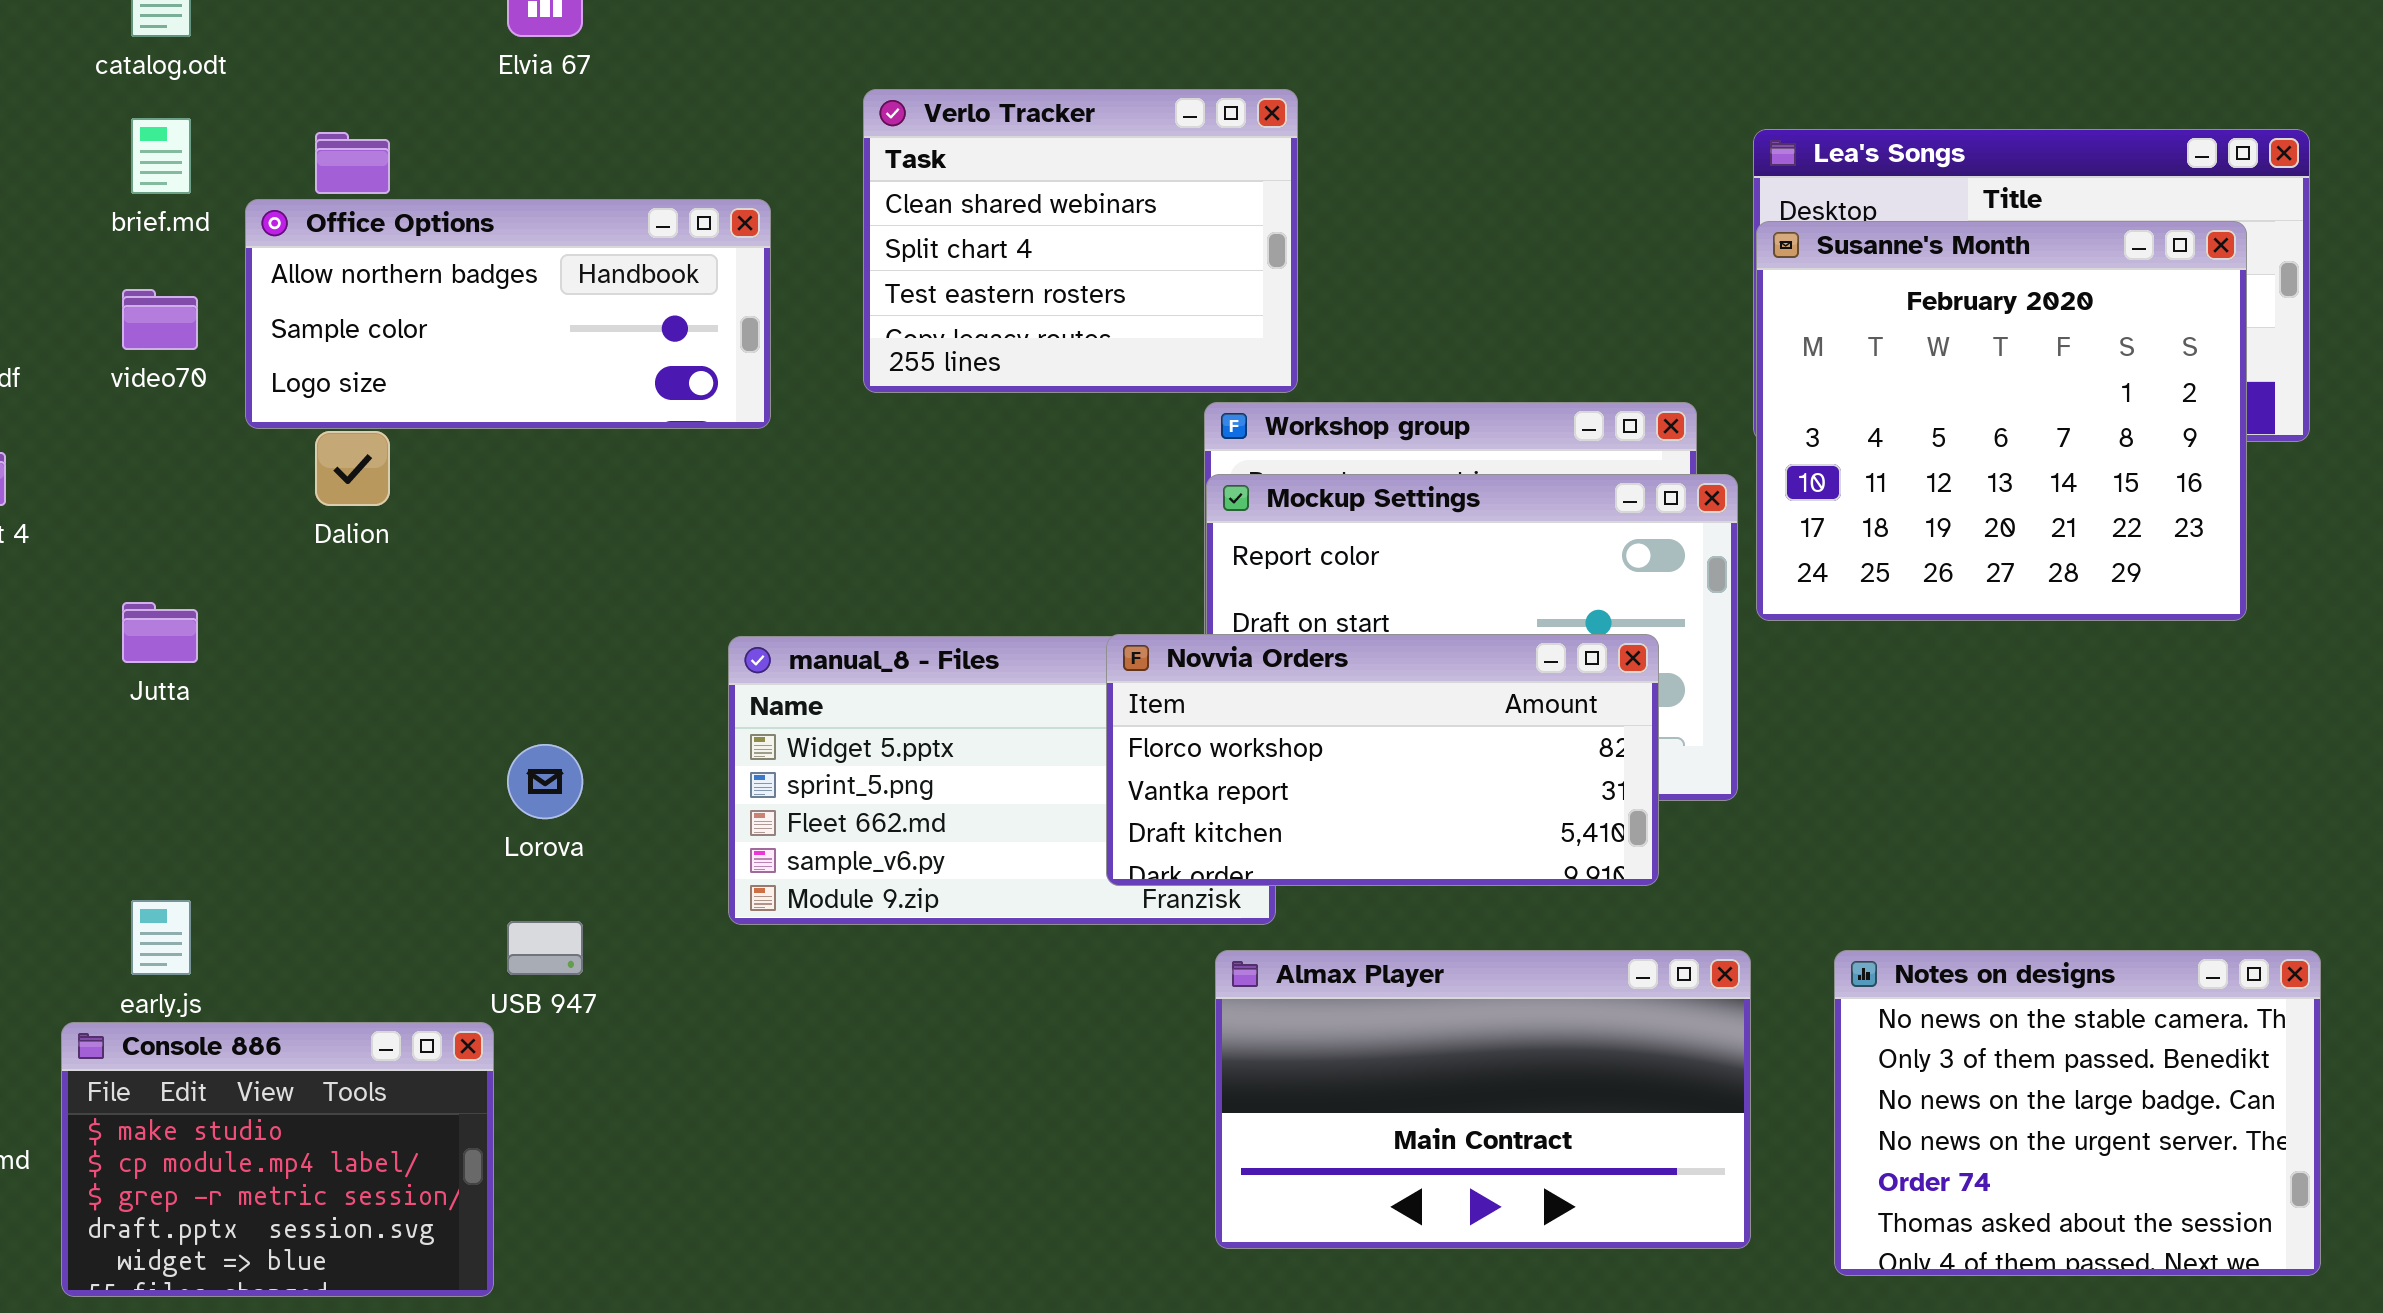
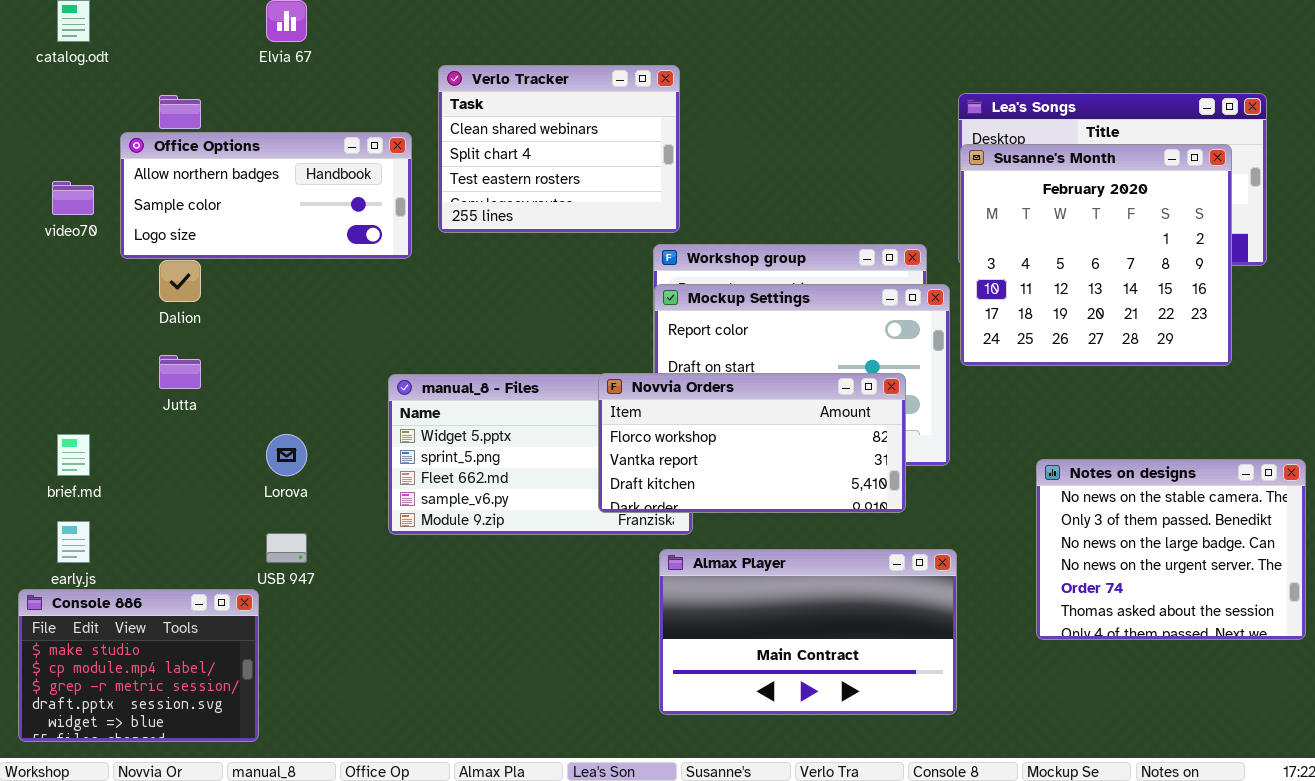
Verlo Tracker: [863,89,1298,393] -> [438,65,680,233], moved
brief.md: [131,118,191,194] -> [57,434,90,476], moved
Jutta: [122,602,198,663] -> [159,355,201,389], moved
Notes on designs: [1834,950,2321,1276] -> [1036,459,1306,640], moved

